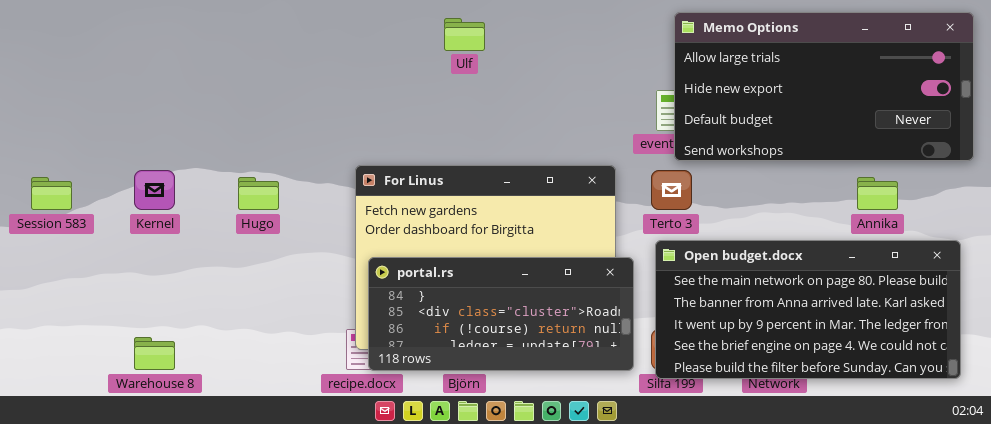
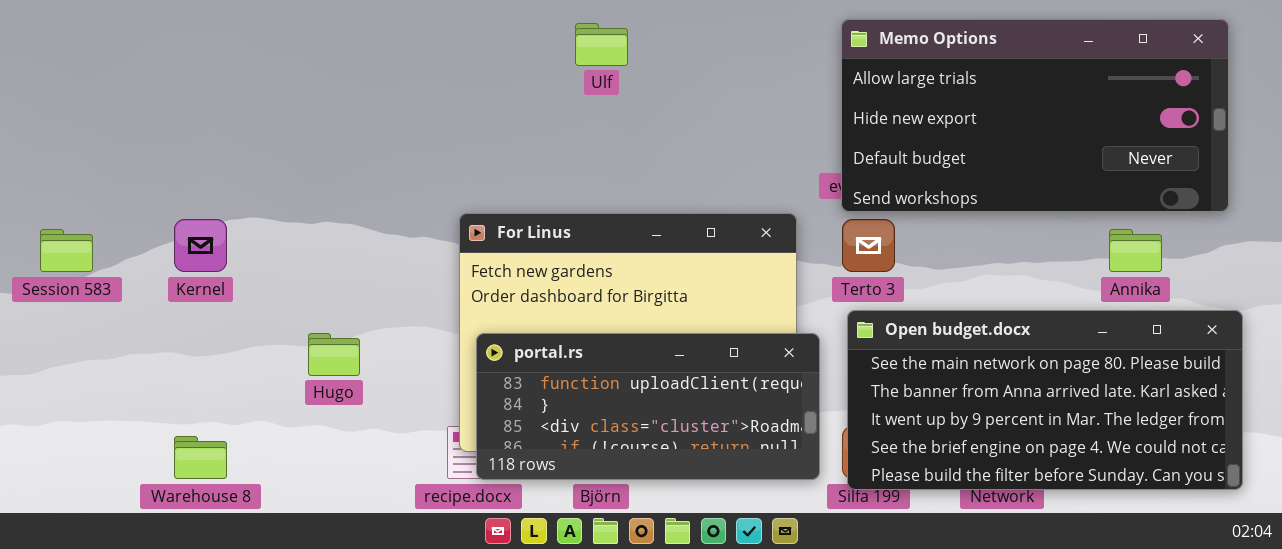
Memo Options: [674,12,974,161] -> [841,19,1229,212], moved
Hugo: [238,177,279,210] -> [308,333,360,376], moved
portal.rs: [368,257,634,371] -> [476,333,820,480], scrolled up 1 row

